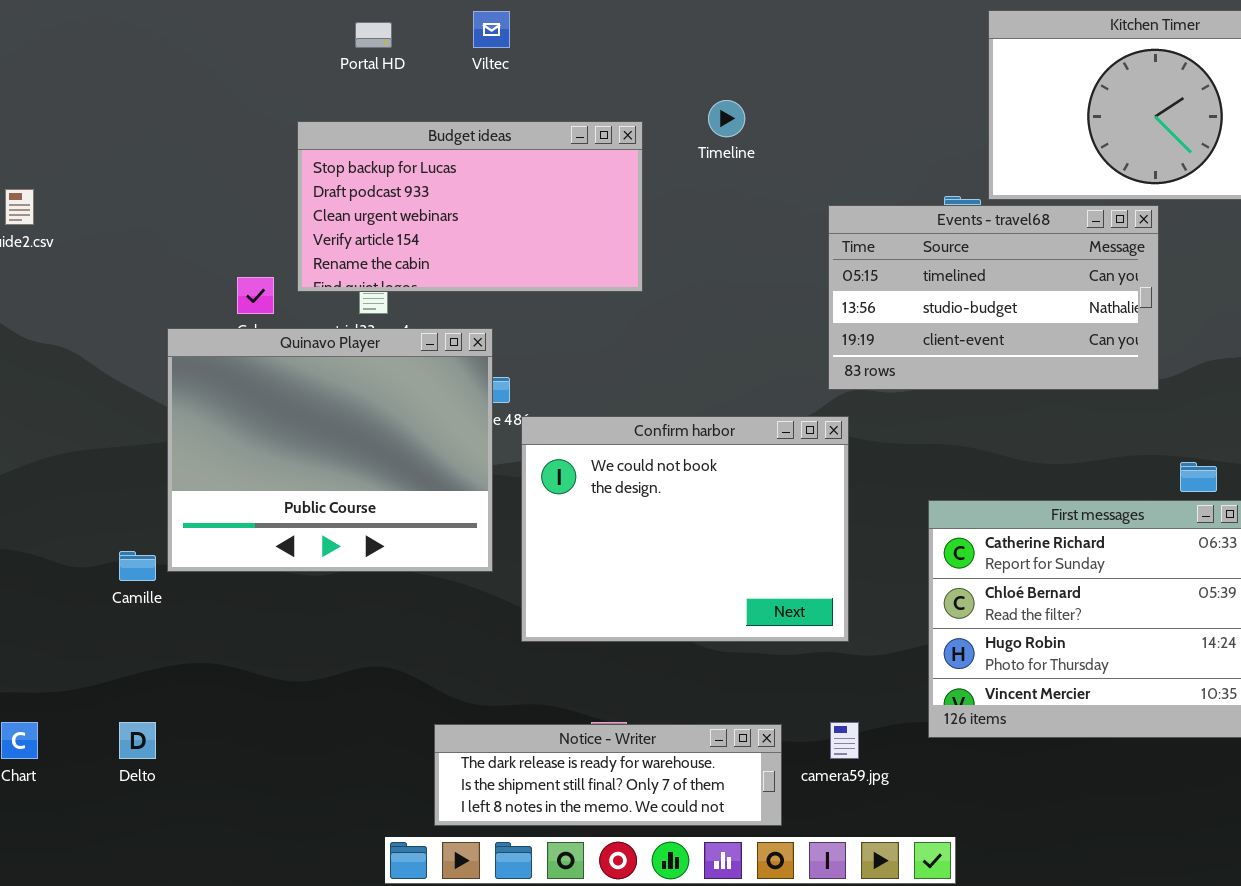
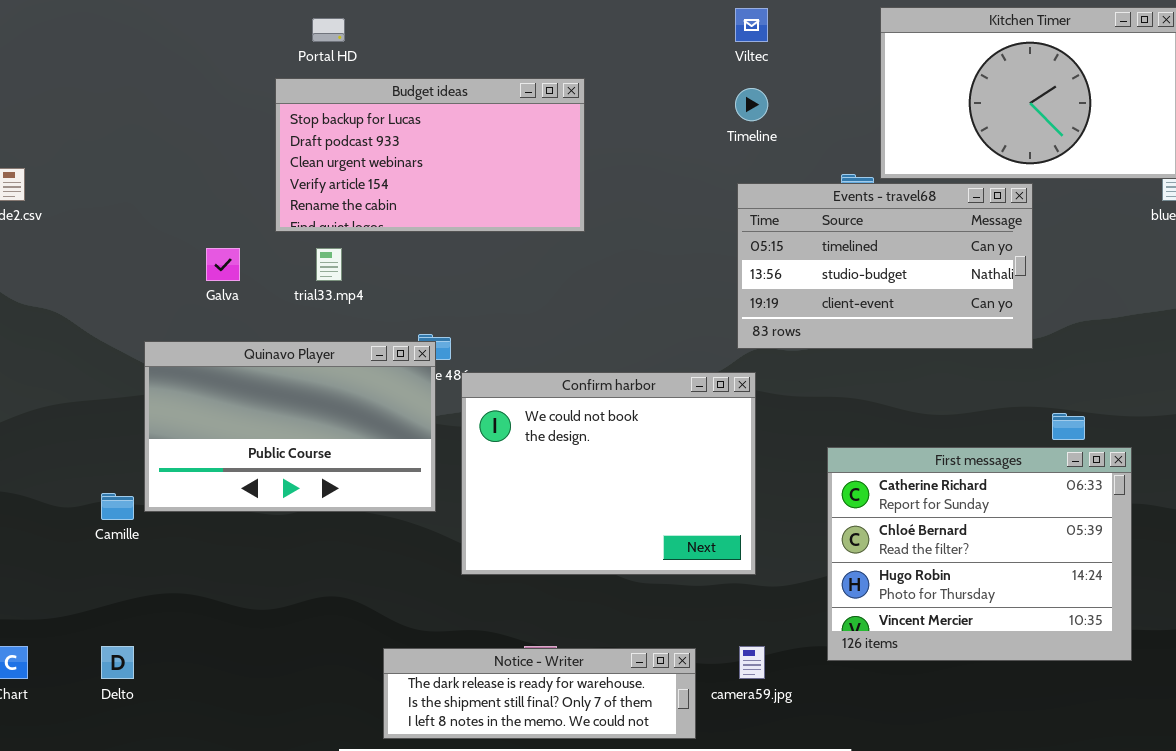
Viltec: [473,11,510,48] -> [735,8,768,42], moved
Timeline: [708,100,745,137] -> [735,88,768,121], moved
Budget ideas: [297,121,643,292] -> [275,78,585,232], moved
Quinavo Player: [167,328,493,572] -> [144,341,436,512], resized

